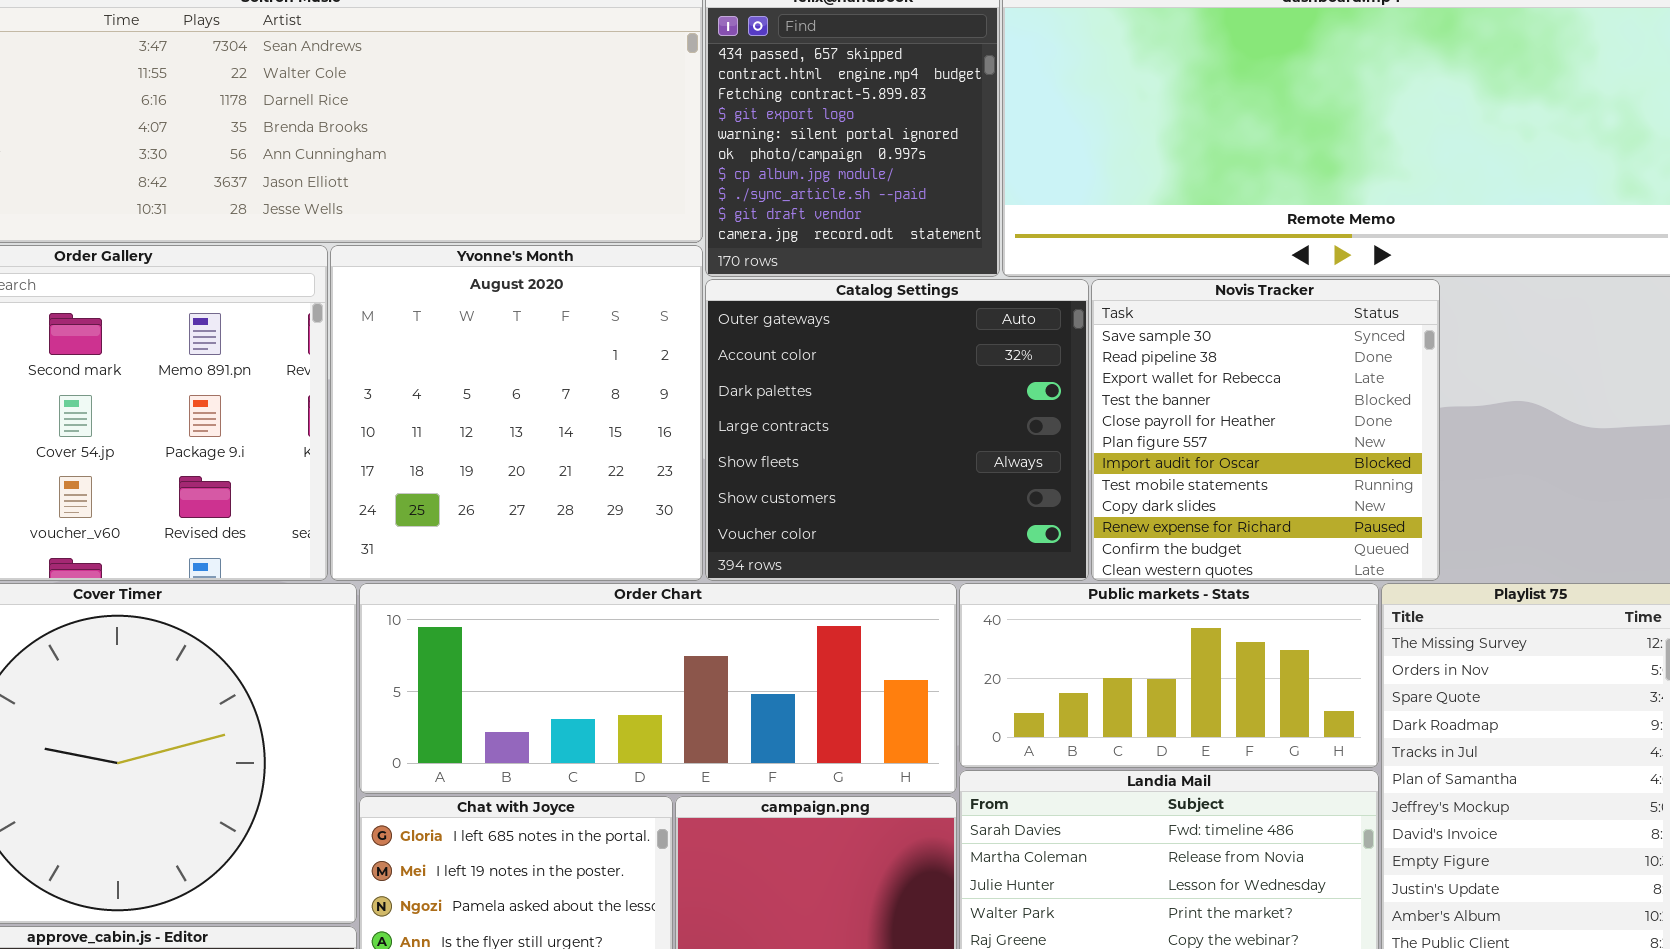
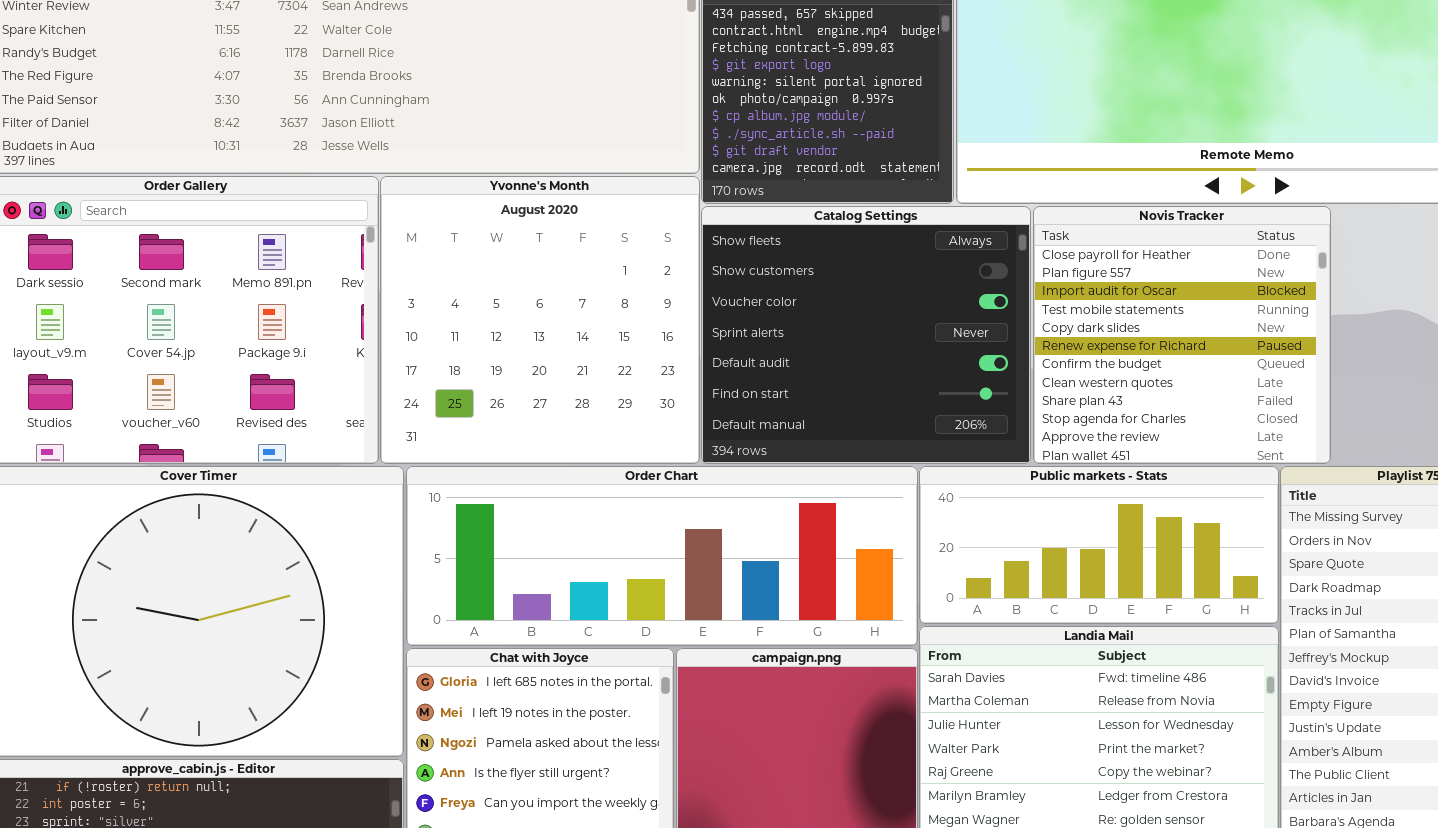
Catalog Settings: [705,279,1089,581] -> [701,206,1031,464], scrolled down 4 rows
Novis Tracker: [1091,279,1440,581] -> [1033,206,1331,464], scrolled down 4 rows

